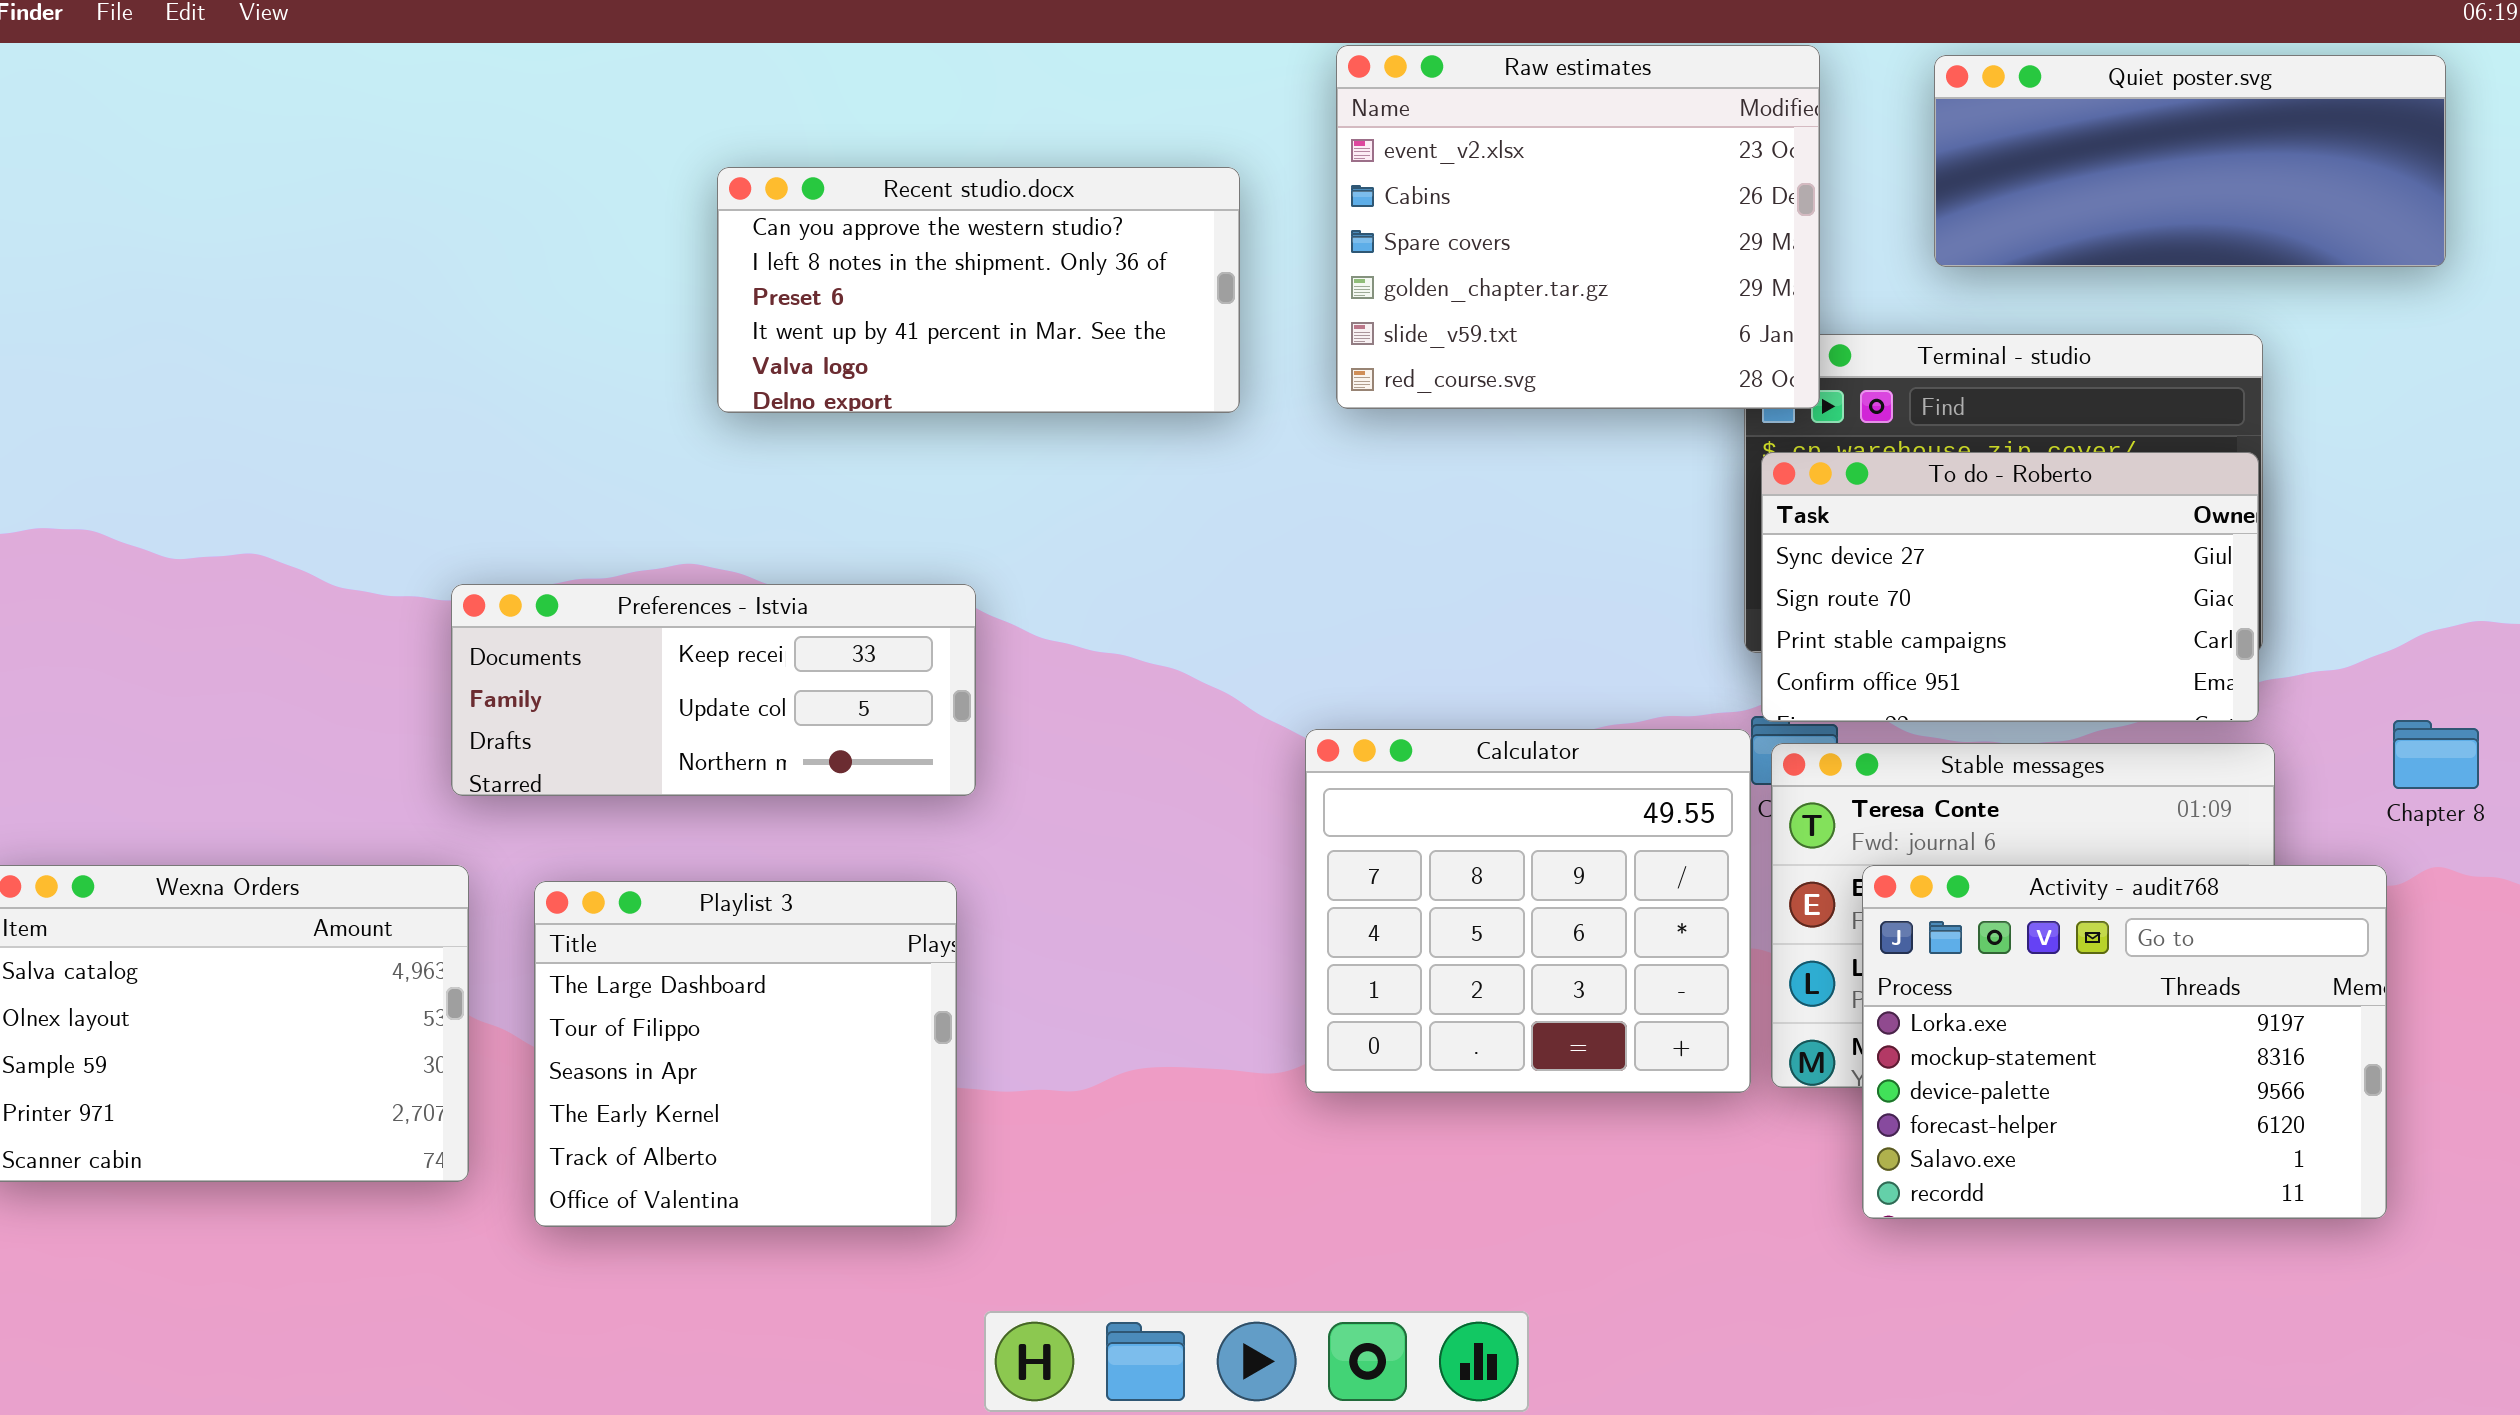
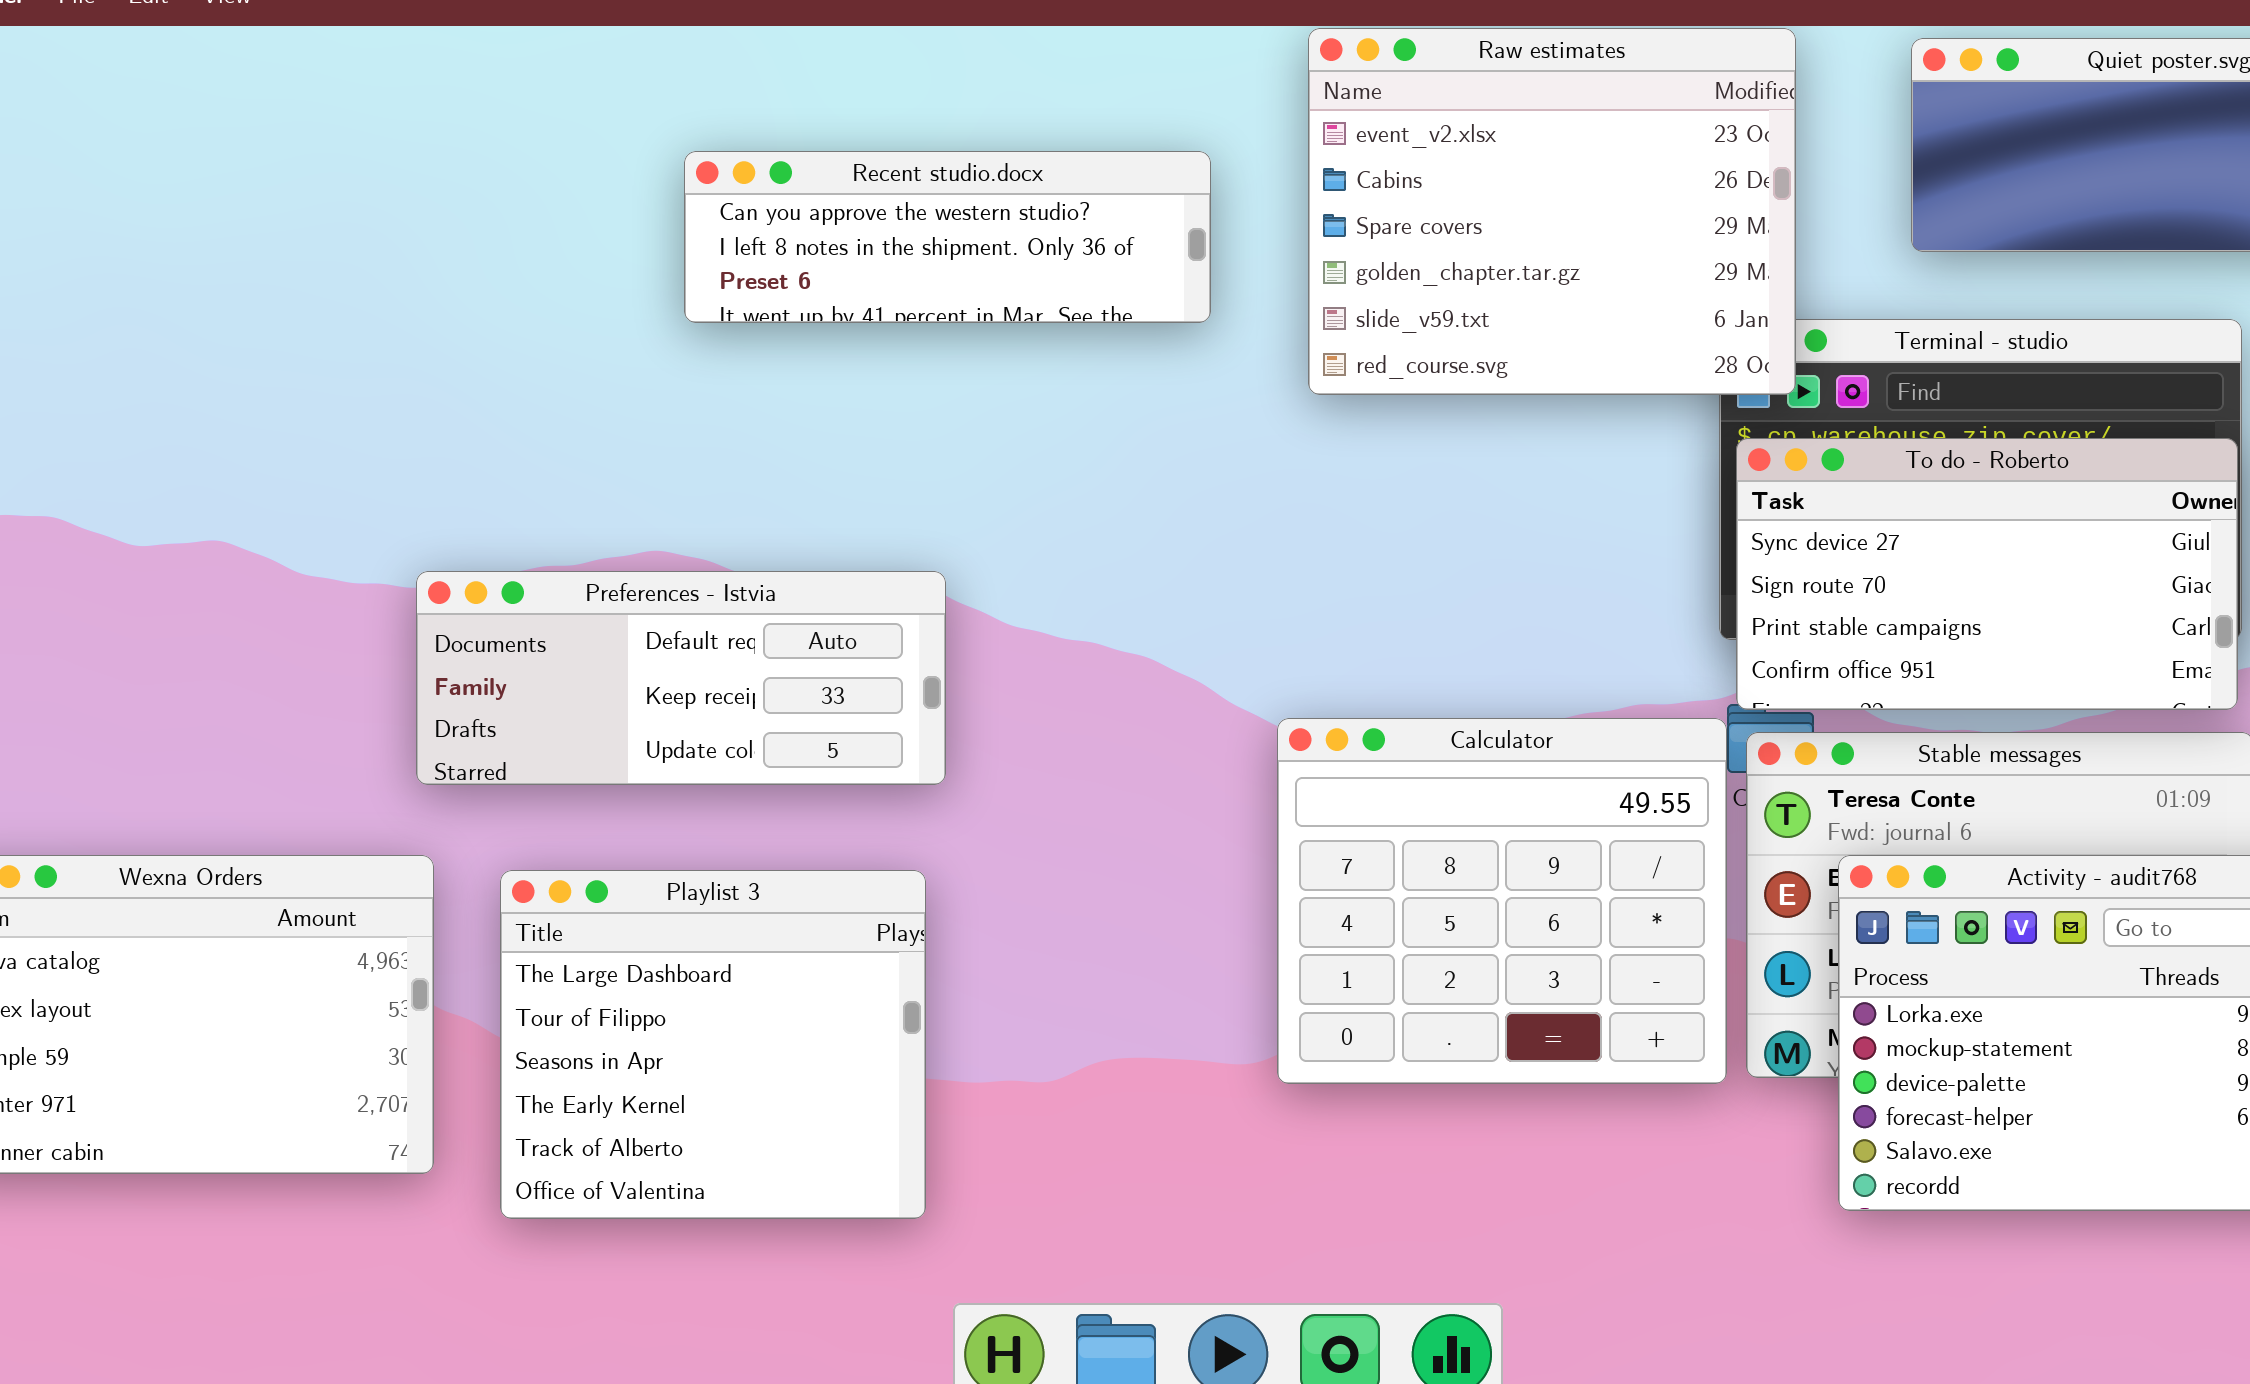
Recent studio.docx: [717,167,1240,413] -> [684,151,1211,323], resized
Preferences - Istvia: [451,584,976,796] -> [416,571,946,785], scrolled up 1 row

